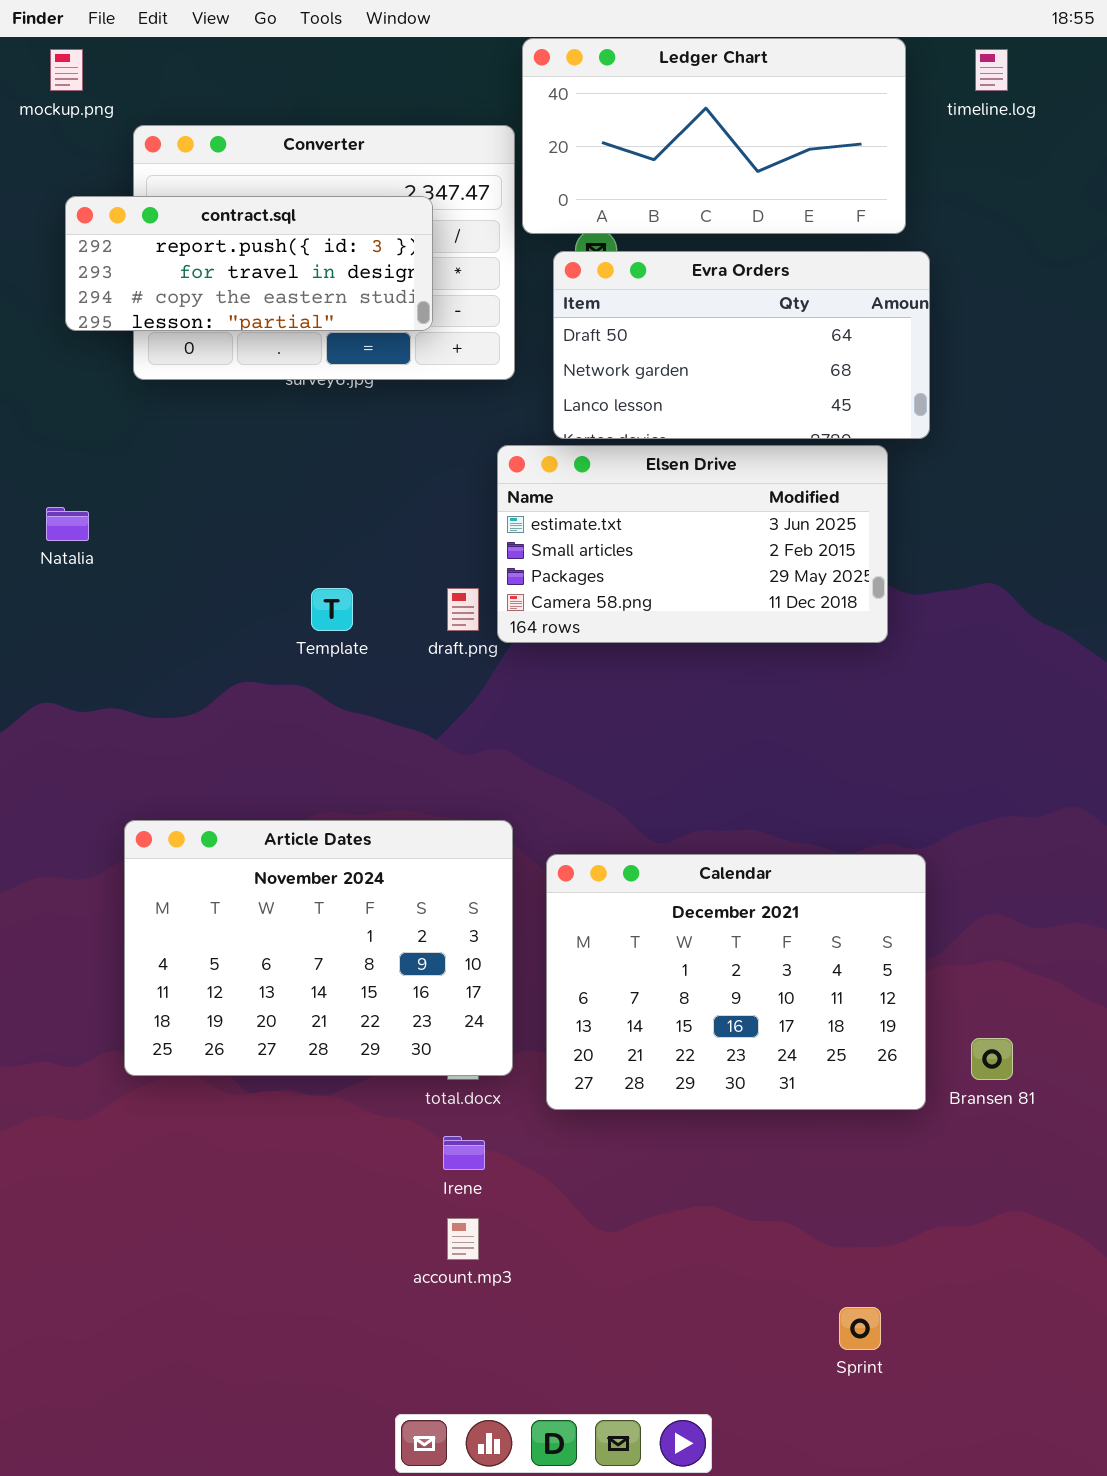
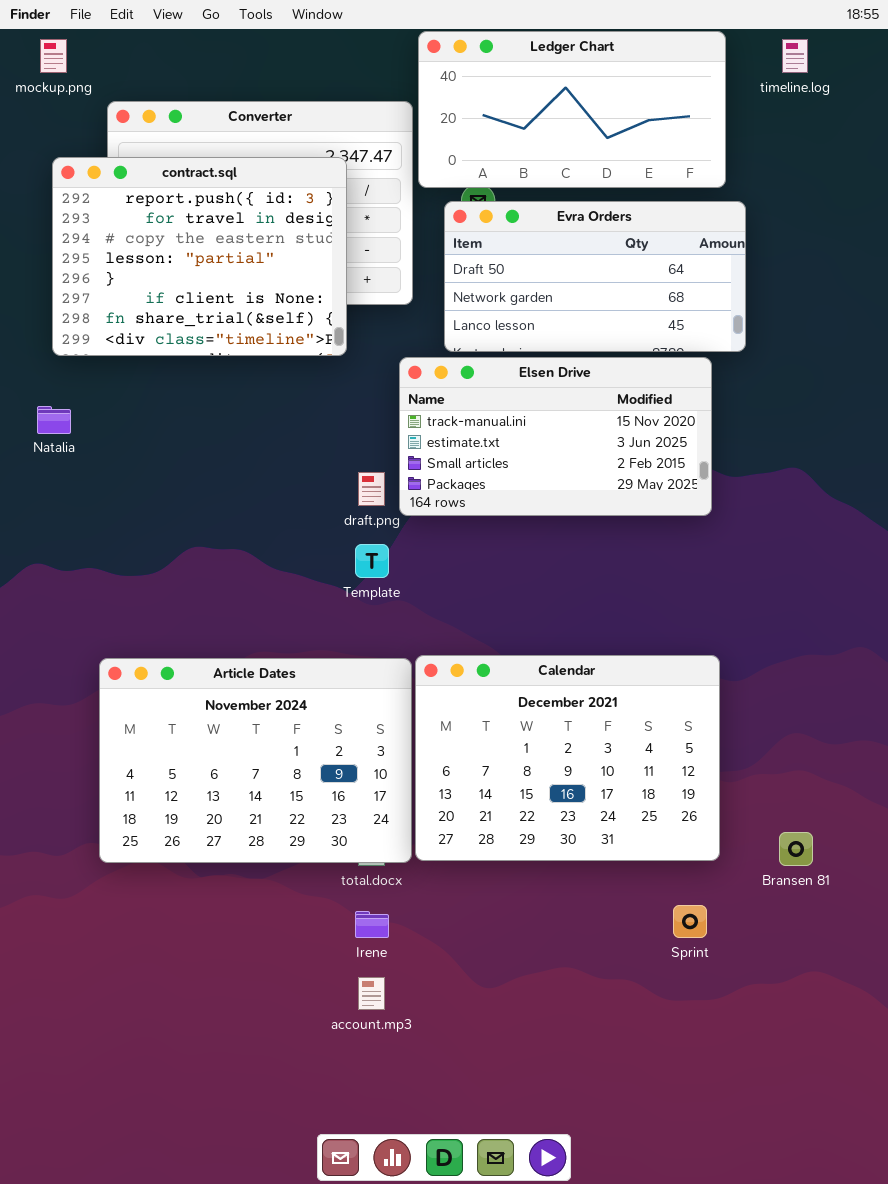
contract.sql: [65,196,433,331] -> [52,157,347,356], resized
Elsen Drive: [497,445,888,643] -> [399,357,712,516], scrolled up 1 row
Template: [311,588,353,631] -> [355,544,389,578], moved
Calendar: [546,854,926,1110] -> [415,655,720,861], moved
Sprint: [839,1307,881,1350] -> [673,905,707,938], moved

